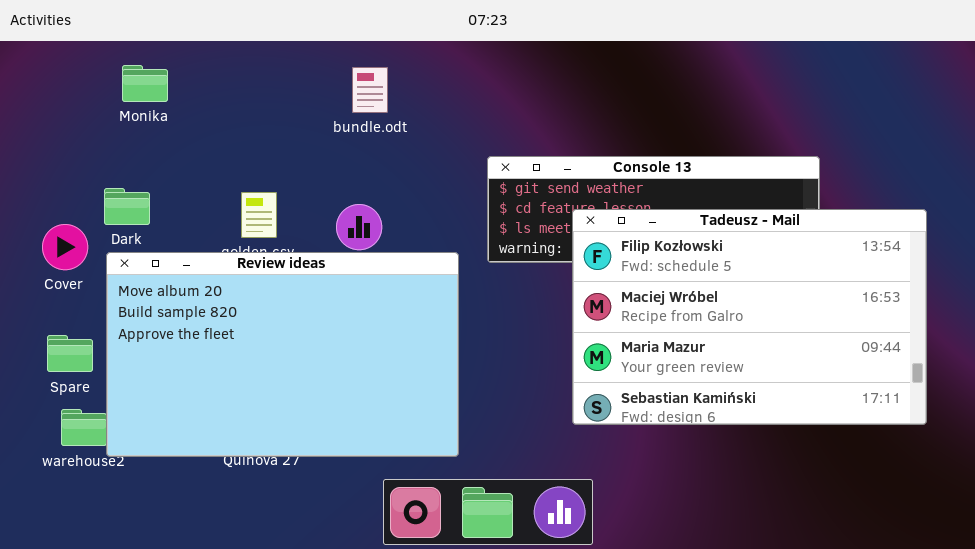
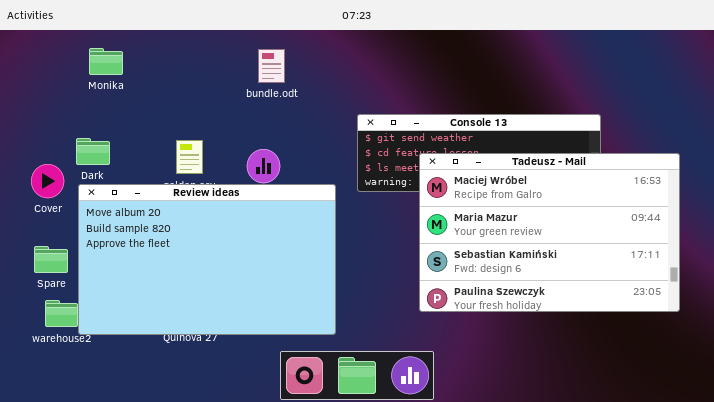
Tadeusz - Mail: [572,209,927,425] -> [419,153,680,312], scrolled down 1 row

